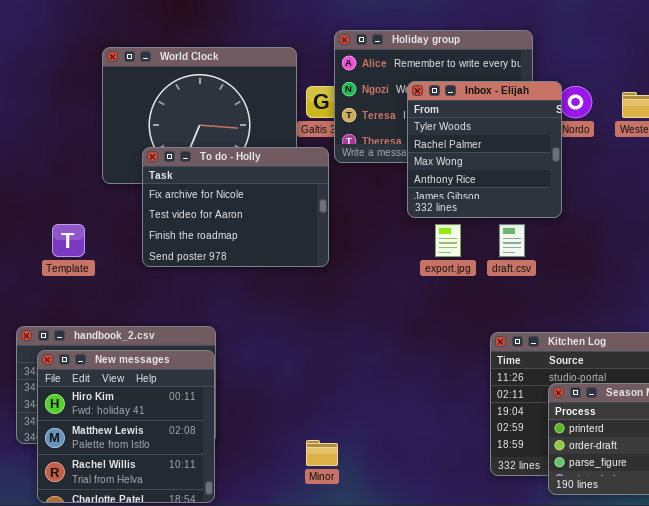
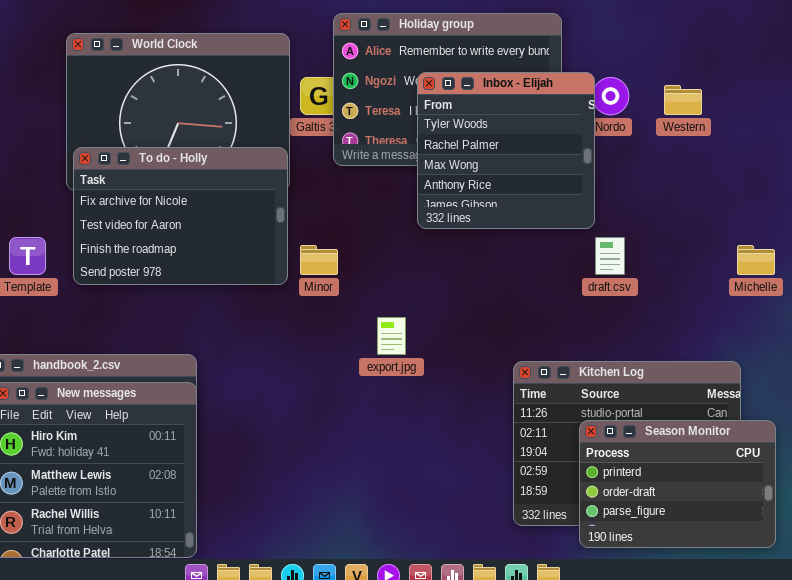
To do - Holly: [142,147,329,267] -> [73,147,288,285], moved
export.jpg: [435,224,461,257] -> [377,317,406,355], moved
draft.csv: [499,224,525,257] -> [595,237,625,275], moved
Minor: [306,440,338,466] -> [300,245,338,275], moved

